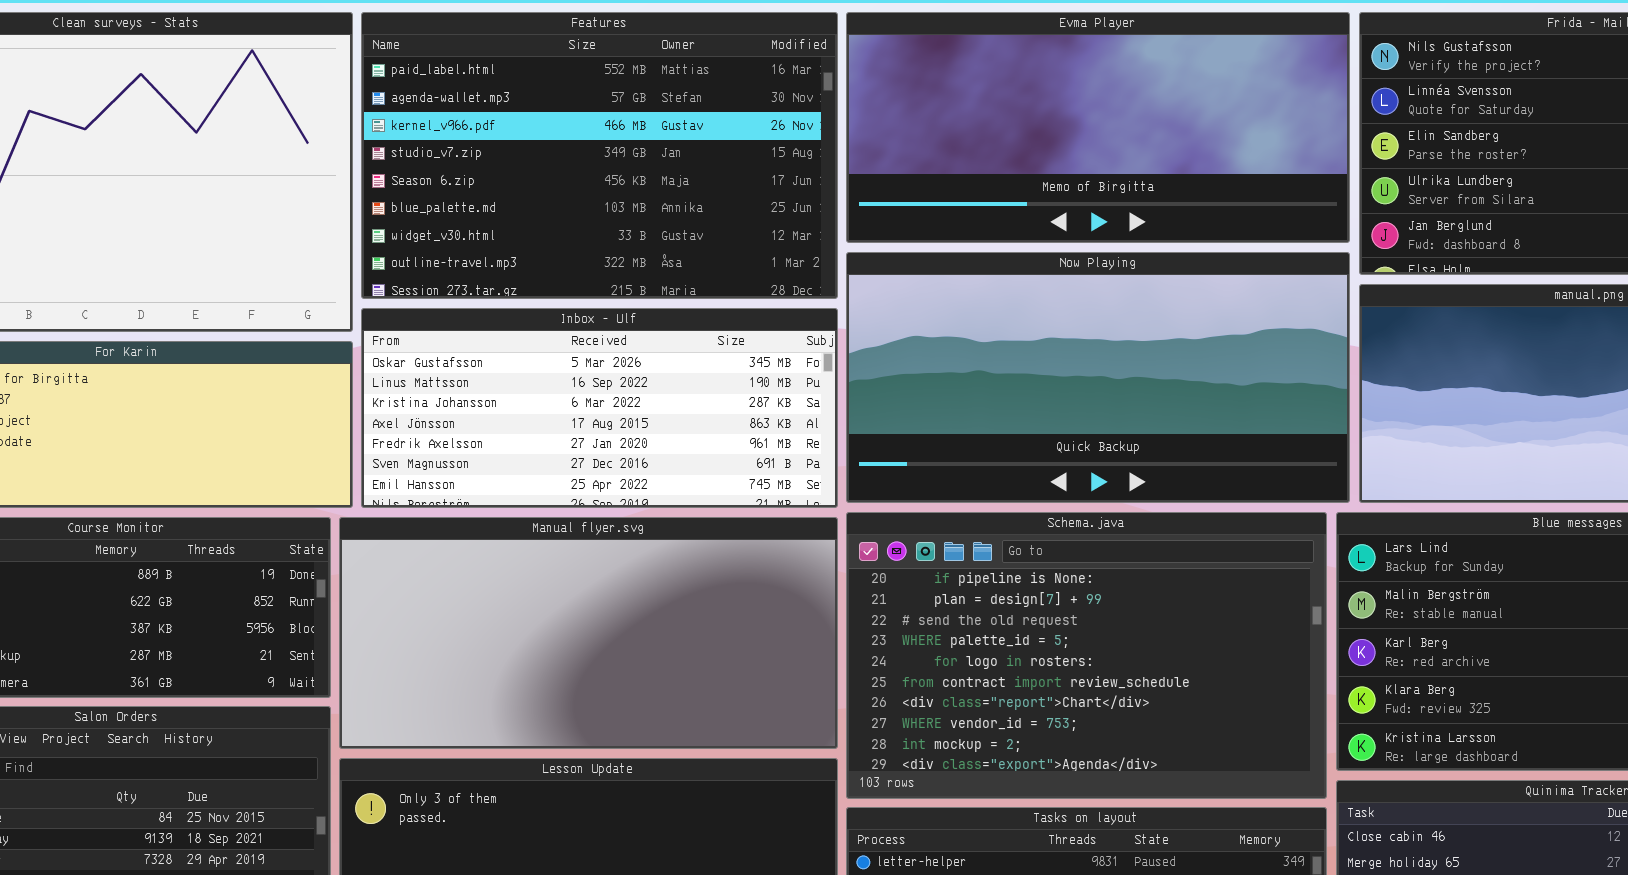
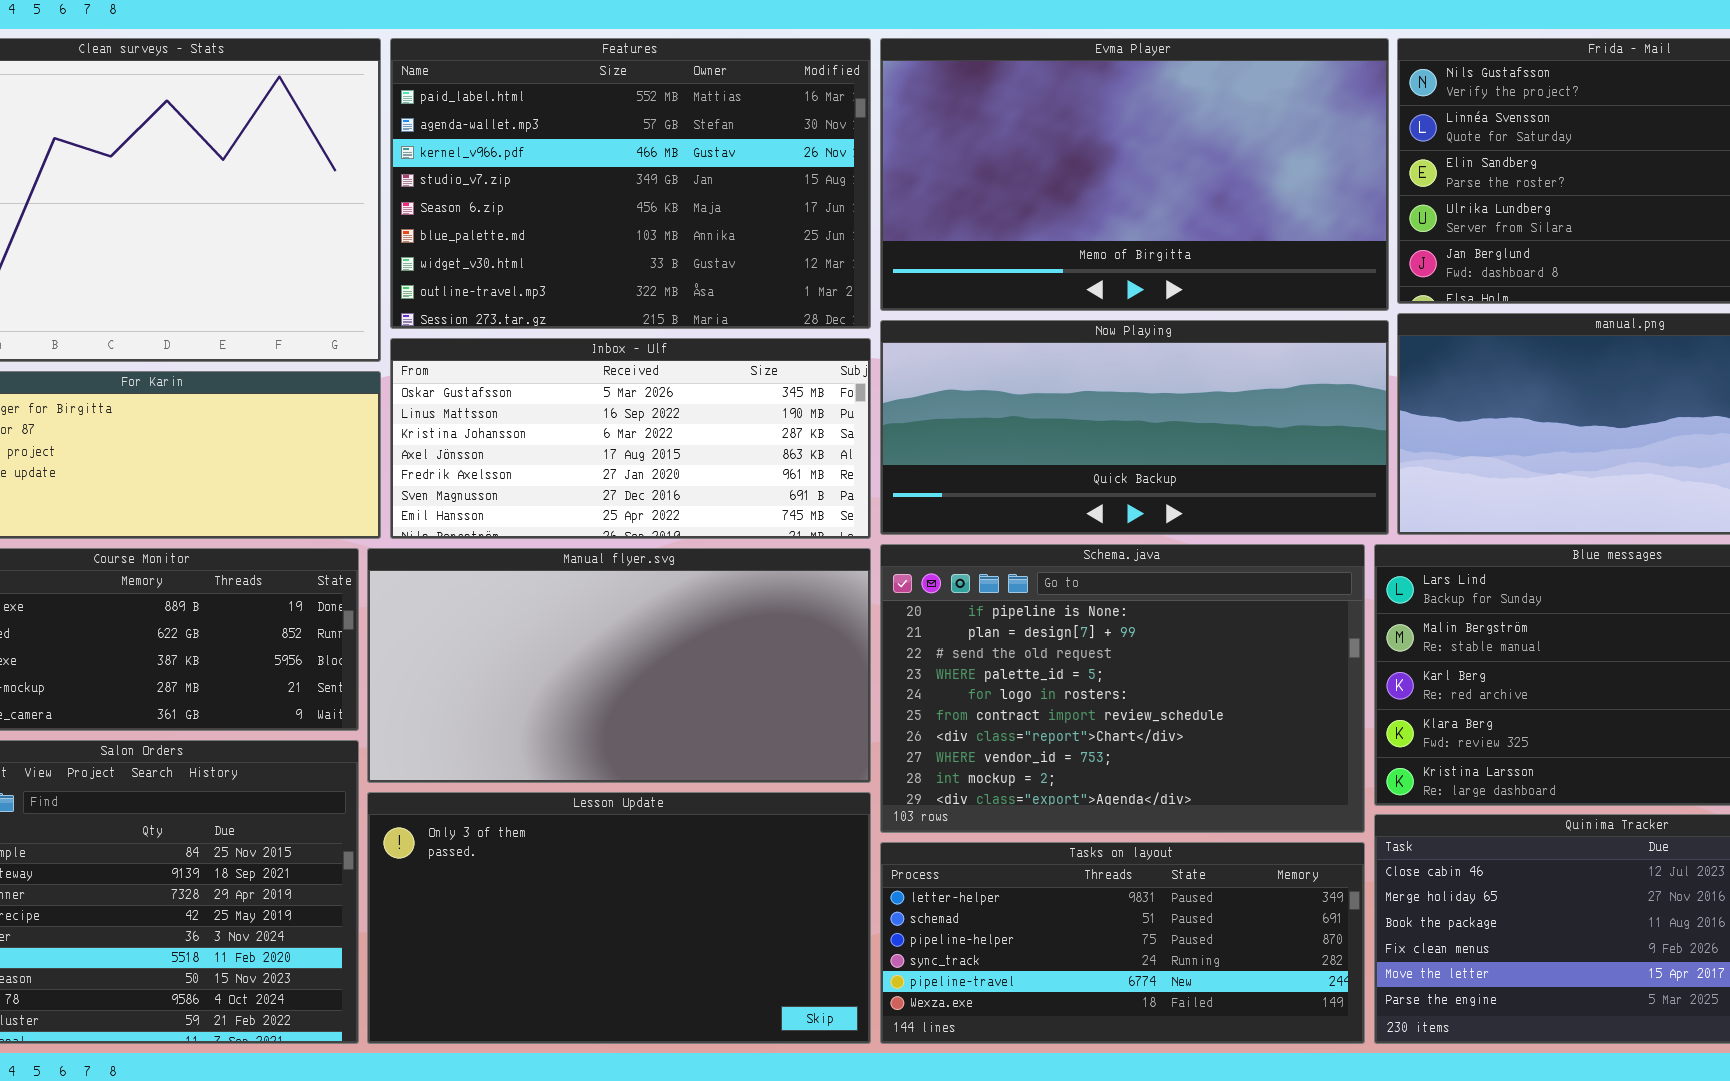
Evma Player: [846,12,1350,243] -> [880,38,1389,311], resized
Now Playing: [846,252,1350,503] -> [880,320,1389,535], resized

